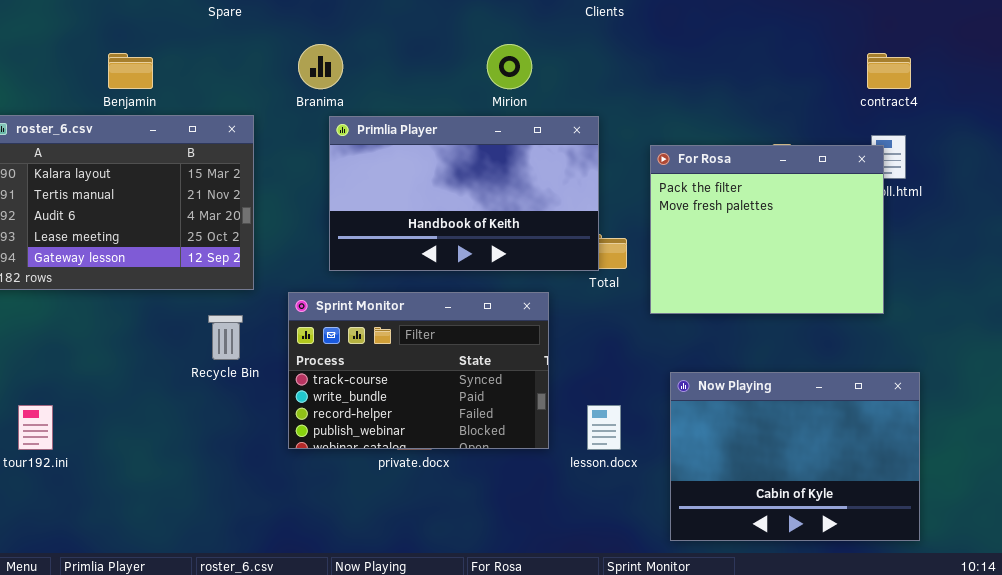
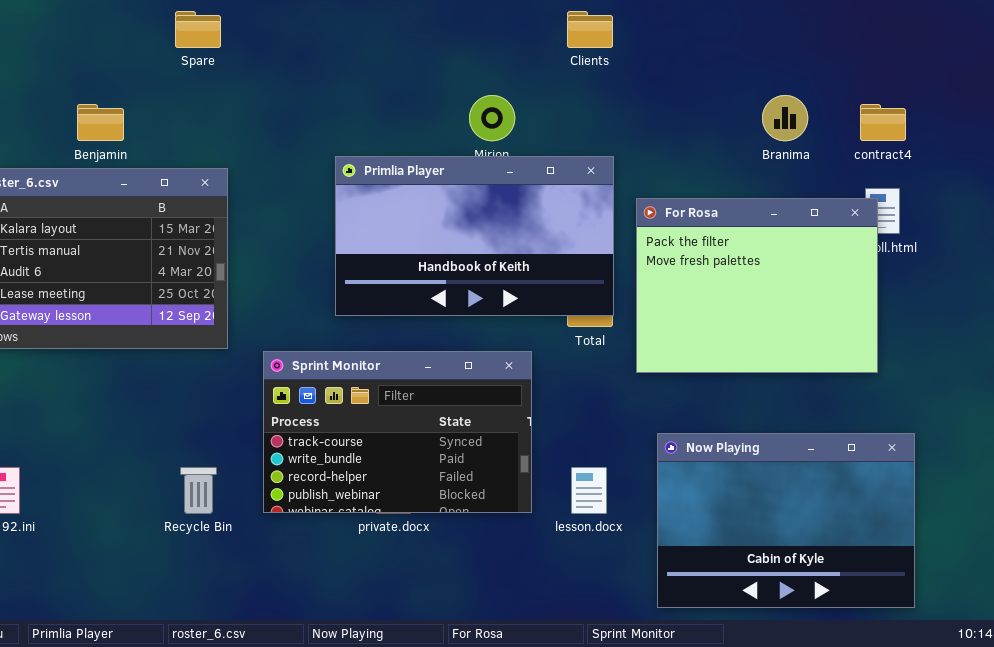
Branima: [298,44,343,89] -> [762,95,808,141], moved
Primlia Player: [329,116,599,271] -> [335,156,614,316], moved
Recycle Bin: [208,315,243,360] -> [180,467,217,514], moved

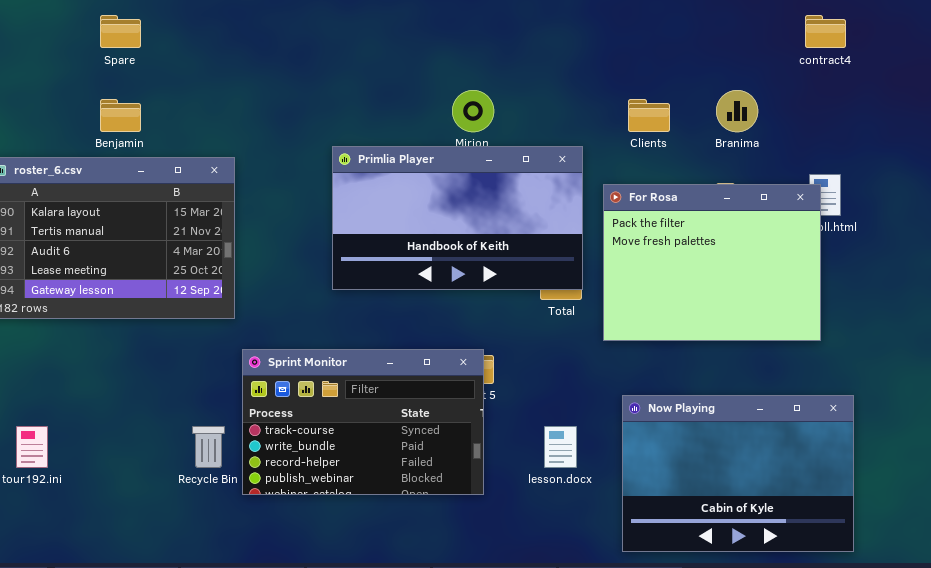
Spare: [175,11,221,48] -> [100,15,141,48], moved
Clients: [567,11,613,48] -> [628,99,670,132], moved
contract4: [860,104,906,141] -> [805,15,846,48], moved
Sprint Monitor: [263,351,532,513] -> [242,349,484,495], moved

